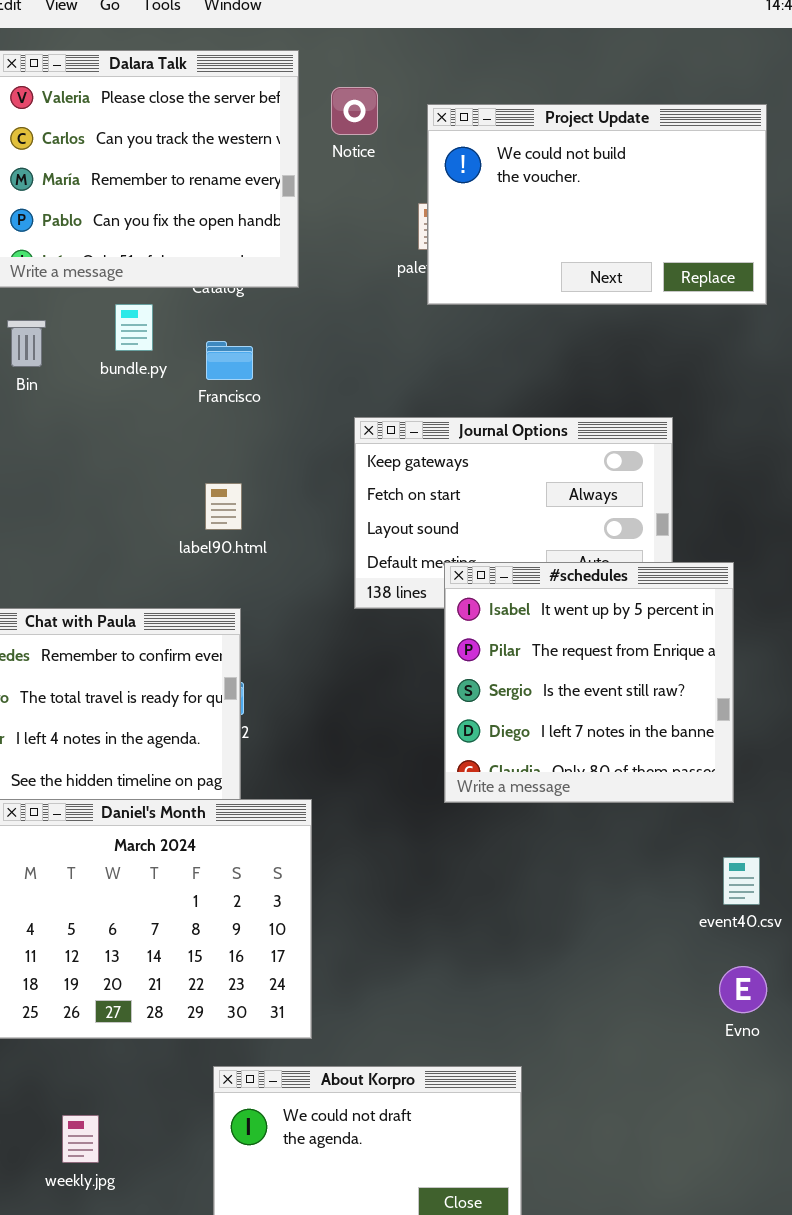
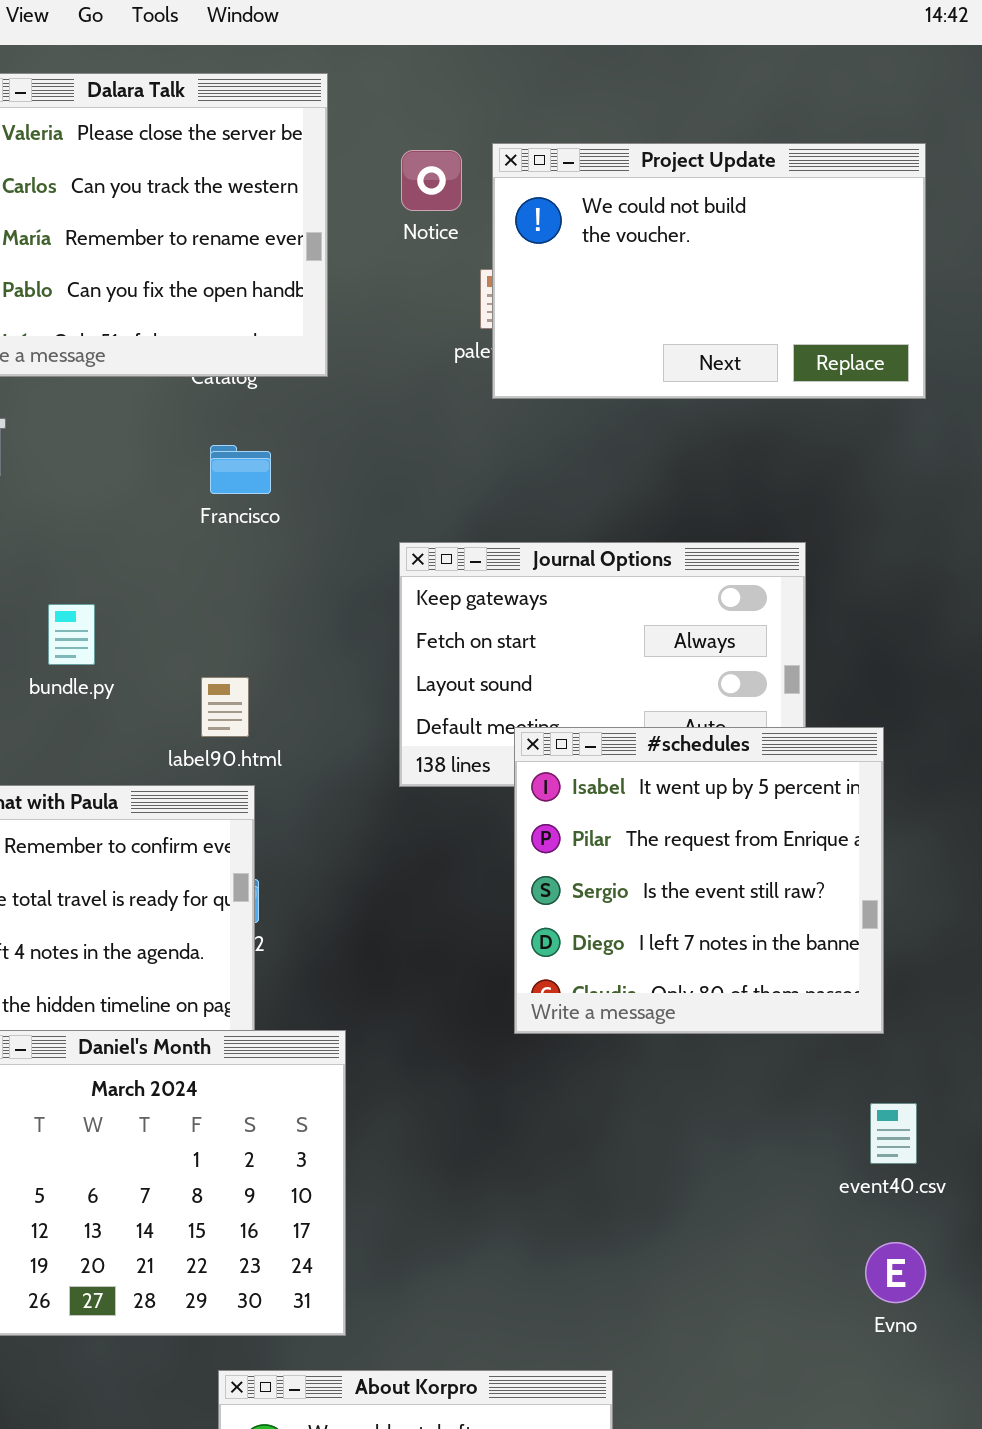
Notice: [331,87,378,135] -> [401,150,462,211], moved
bundle.py: [115,304,153,351] -> [48,604,95,665], moved
label90.html: [205,483,242,530] -> [201,677,249,737], moved

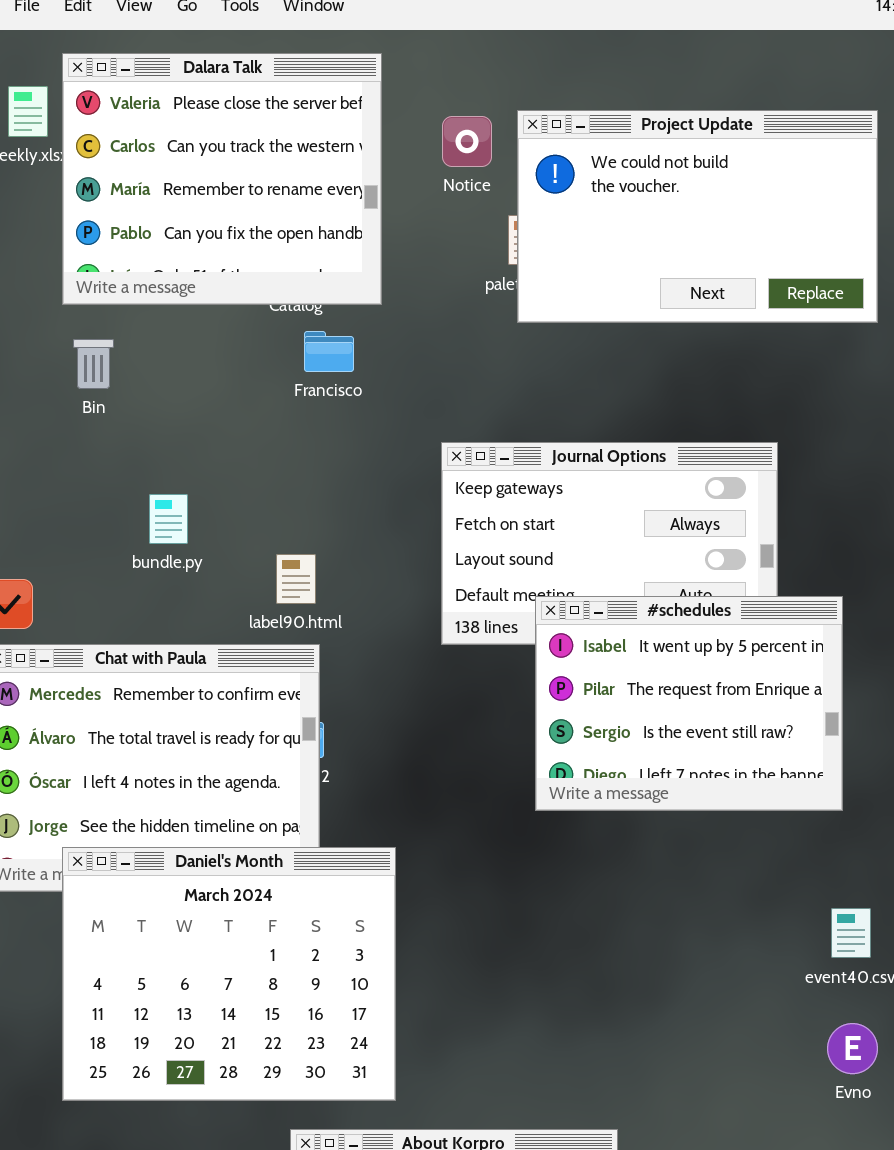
Francisco: [210,445,271,494] -> [304,331,354,372], moved
#schedules: [514,727,884,1034] -> [535,596,843,811], resized

